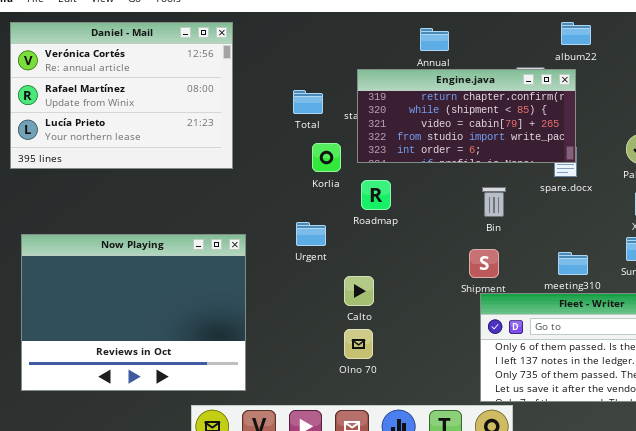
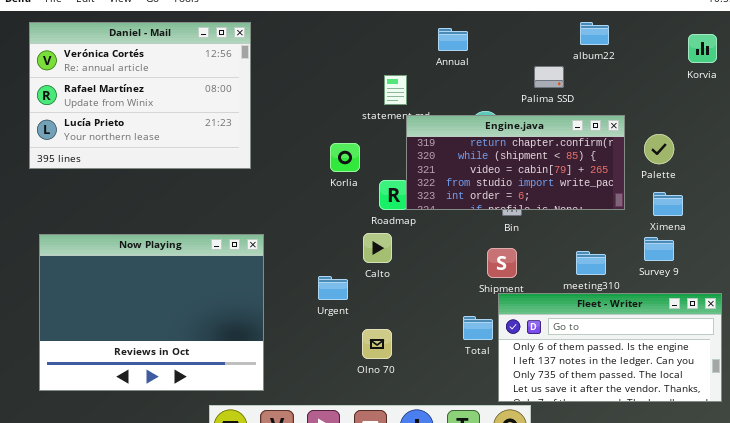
Engine.java: [357,69,576,163] -> [406,115,625,210], moved
Total: [293,90,323,114] -> [463,316,493,340], moved
Urgent: [296,222,326,246] -> [318,276,348,300], moved
Calto: [344,276,374,306] -> [363,233,392,263], moved

